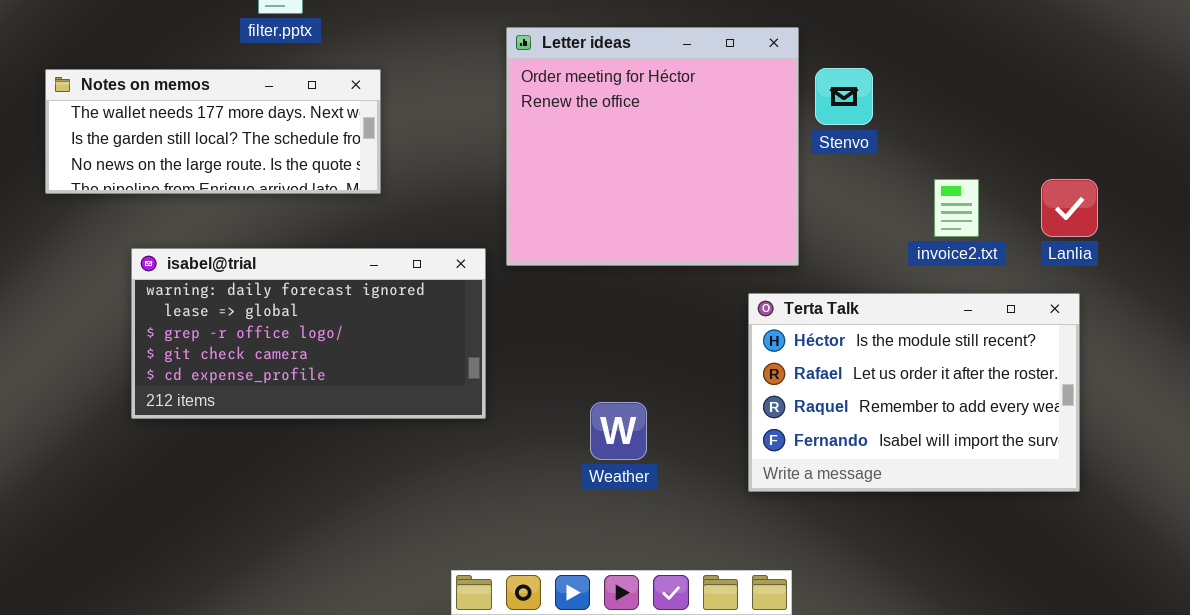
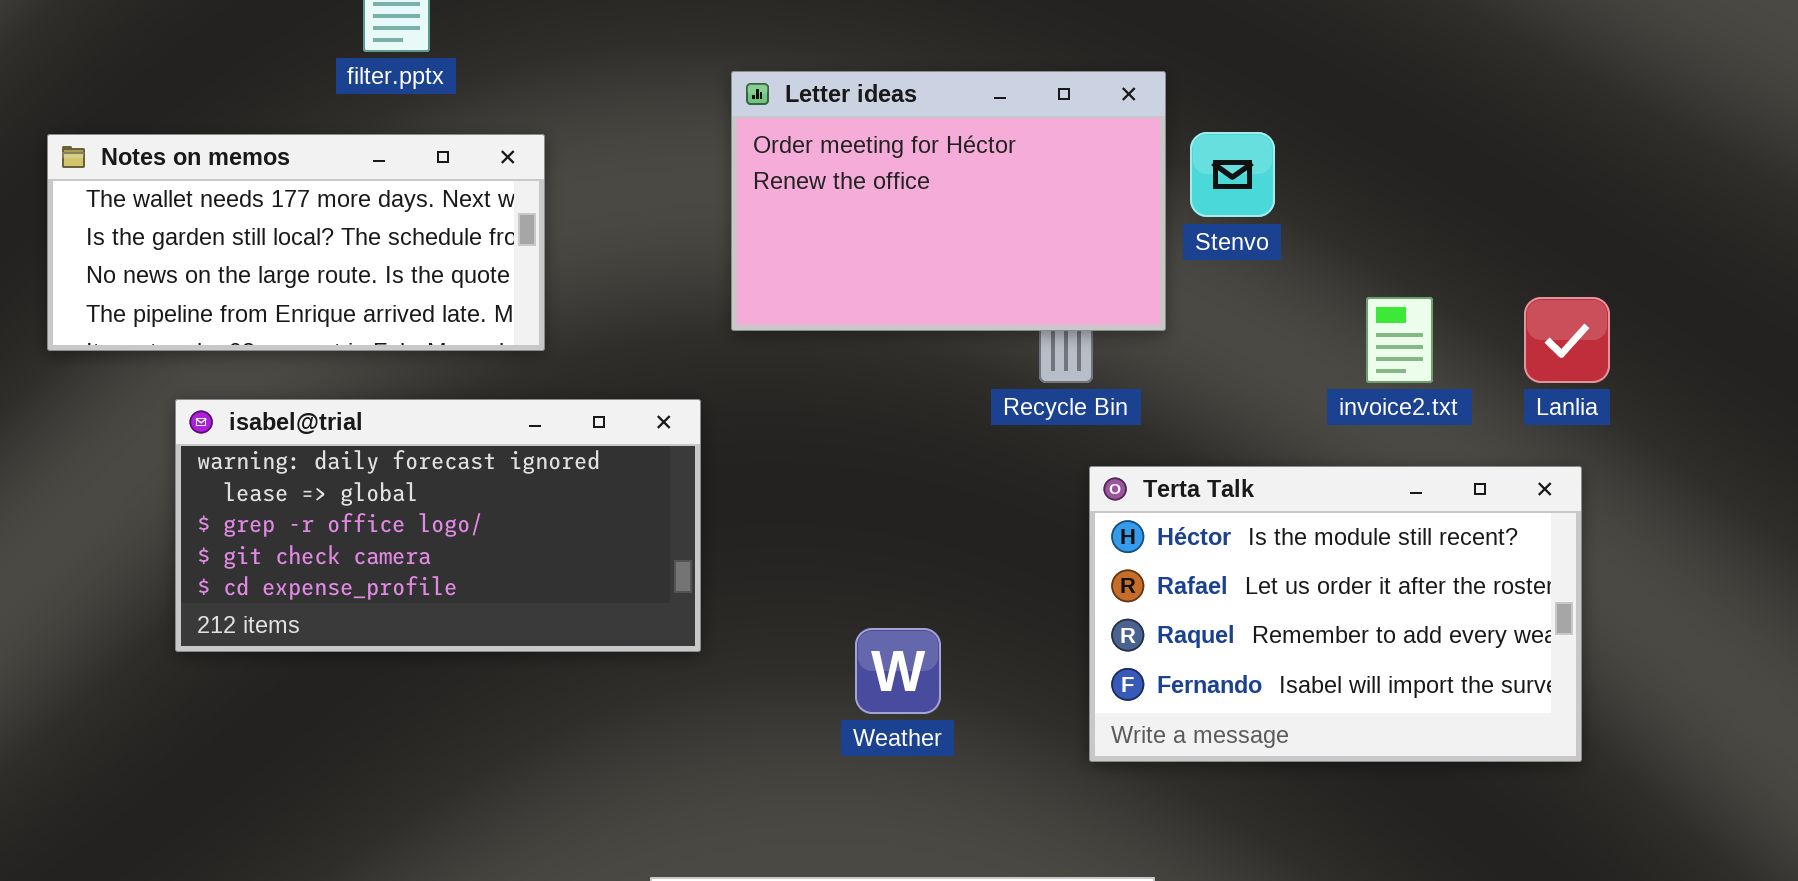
Letter ideas: [506,27,799,266] -> [731,71,1166,331], resized
Notes on memos: [45,69,381,194] -> [47,134,545,351], resized

